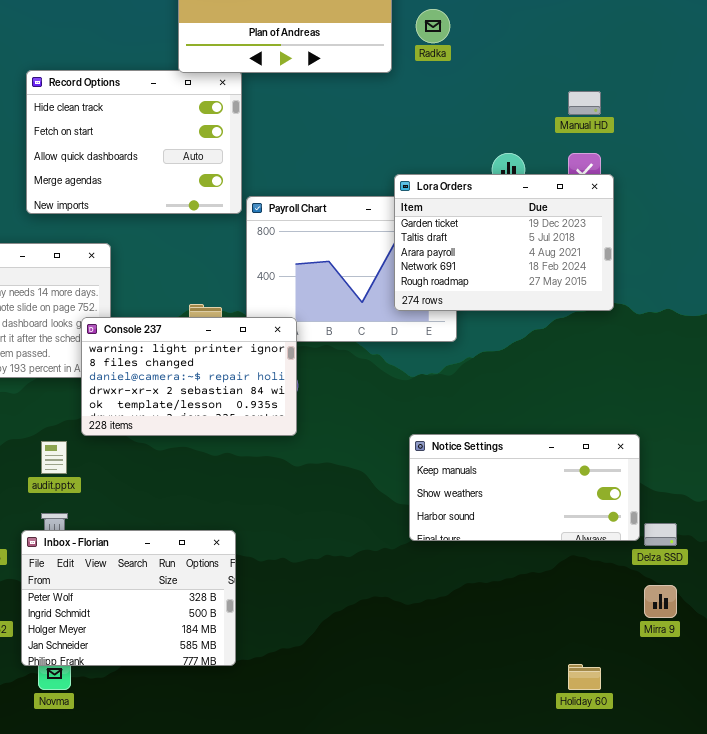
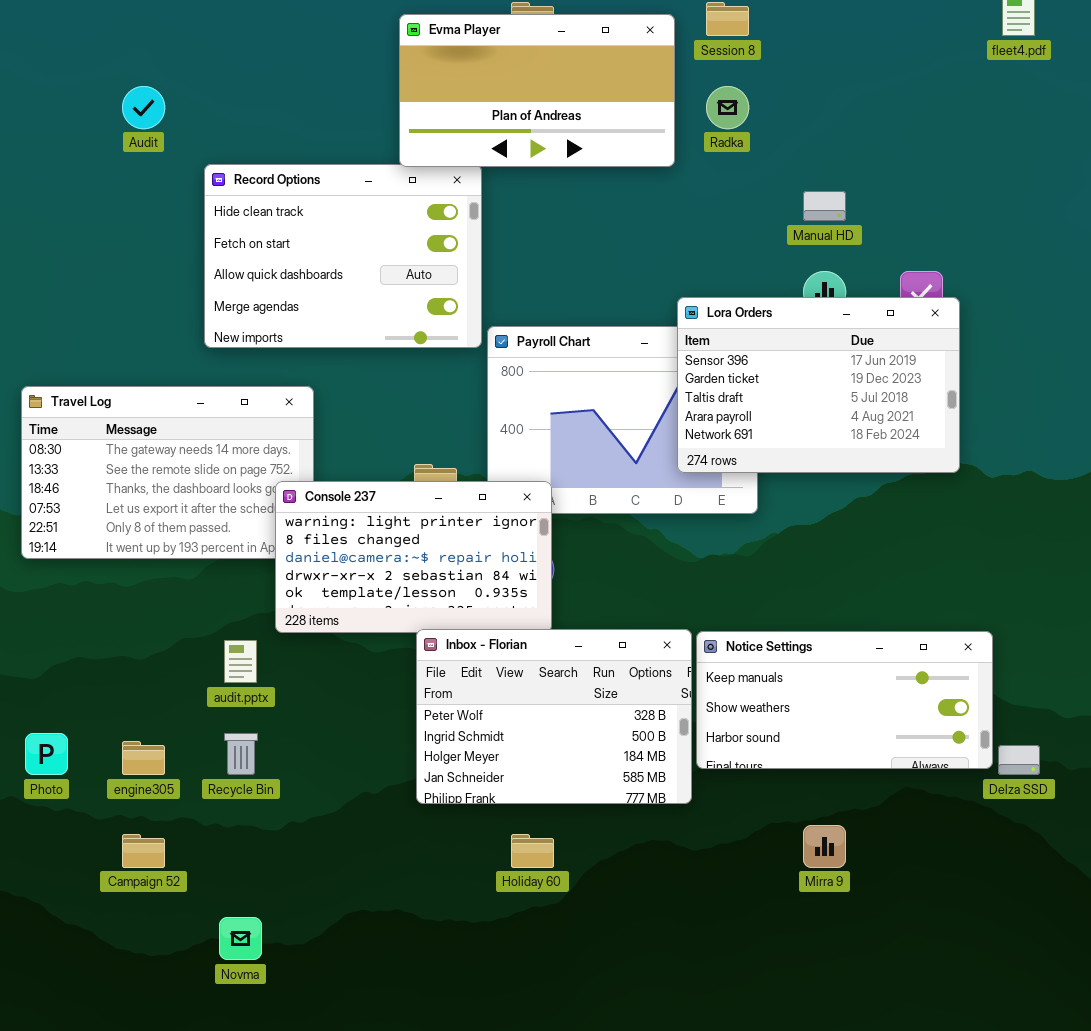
Manual HD: [568,91,601,115] -> [803,191,846,221], moved
Lora Orders: [394,174,614,311] -> [677,297,960,473], scrolled up 1 row
Inbox - Florian: [21,530,236,666] -> [416,629,692,804], moved
Mirra 9: [644,585,677,618] -> [803,825,846,868], moved
Holiday 60: [568,664,601,690] -> [511,834,554,868], moved

